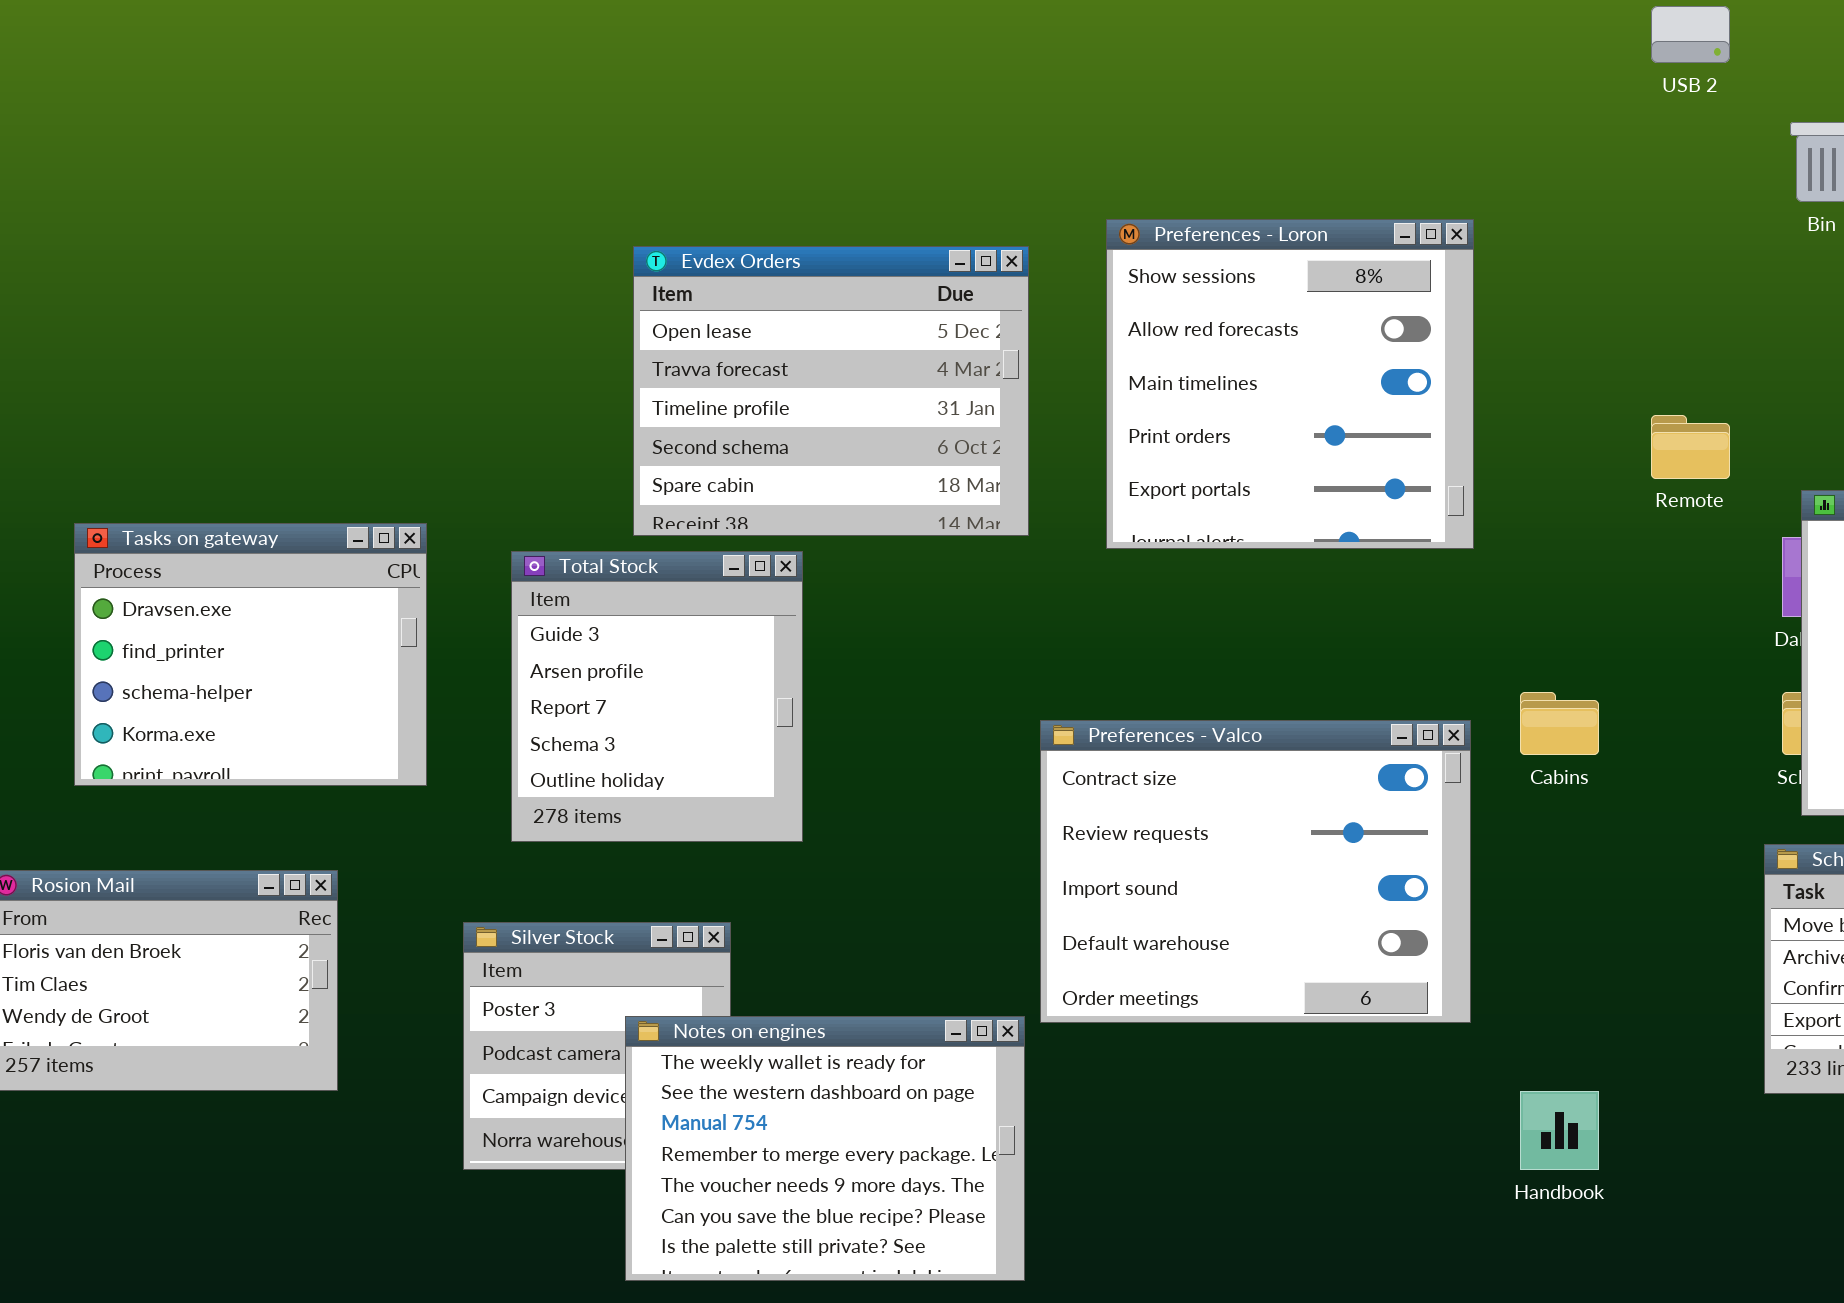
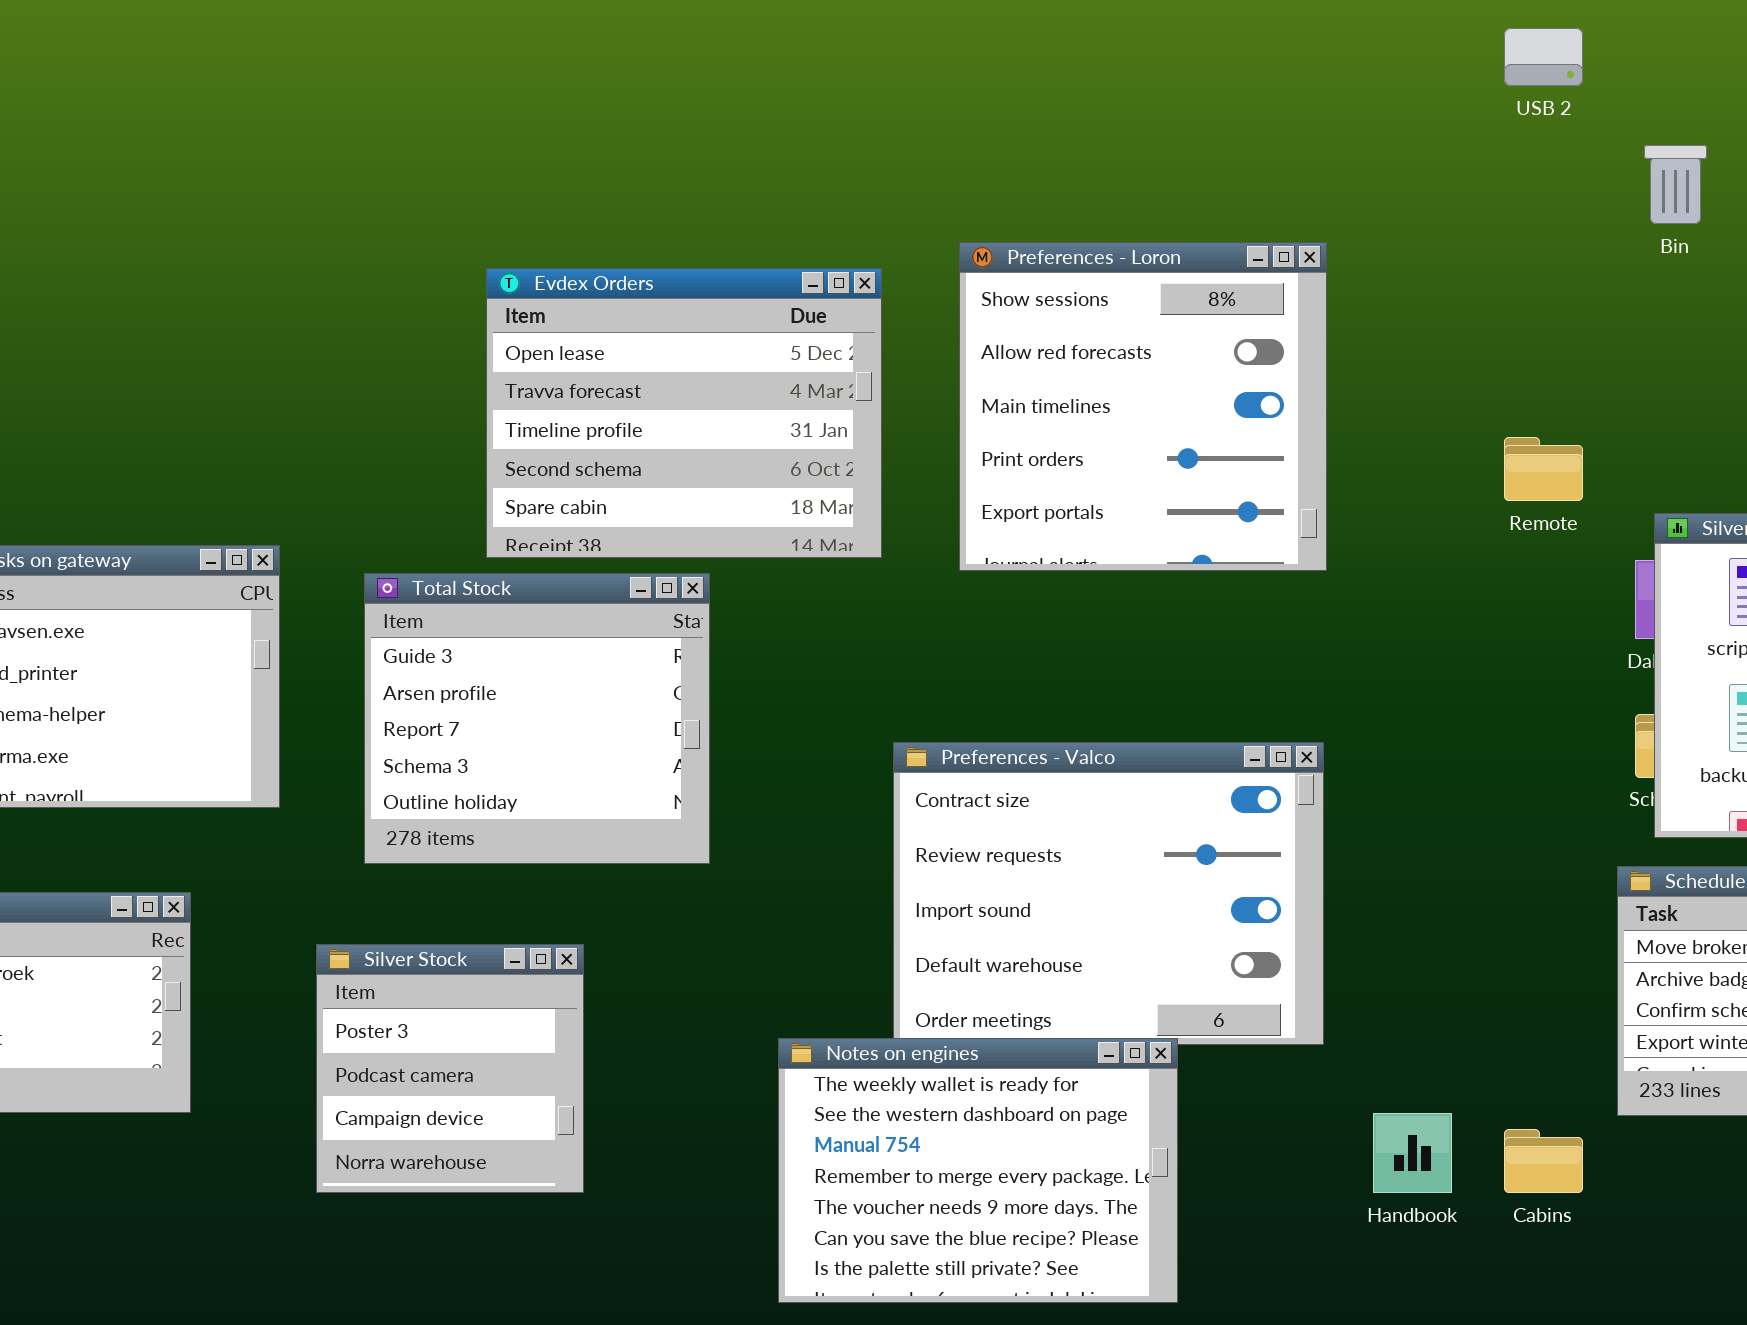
Total Stock: [511,551,803,842] -> [364,573,710,864], resized
Cabins: [1520,692,1599,755] -> [1504,1129,1583,1193], moved
Notes on engines: [625,1016,1025,1281] -> [778,1038,1178,1303], moved

